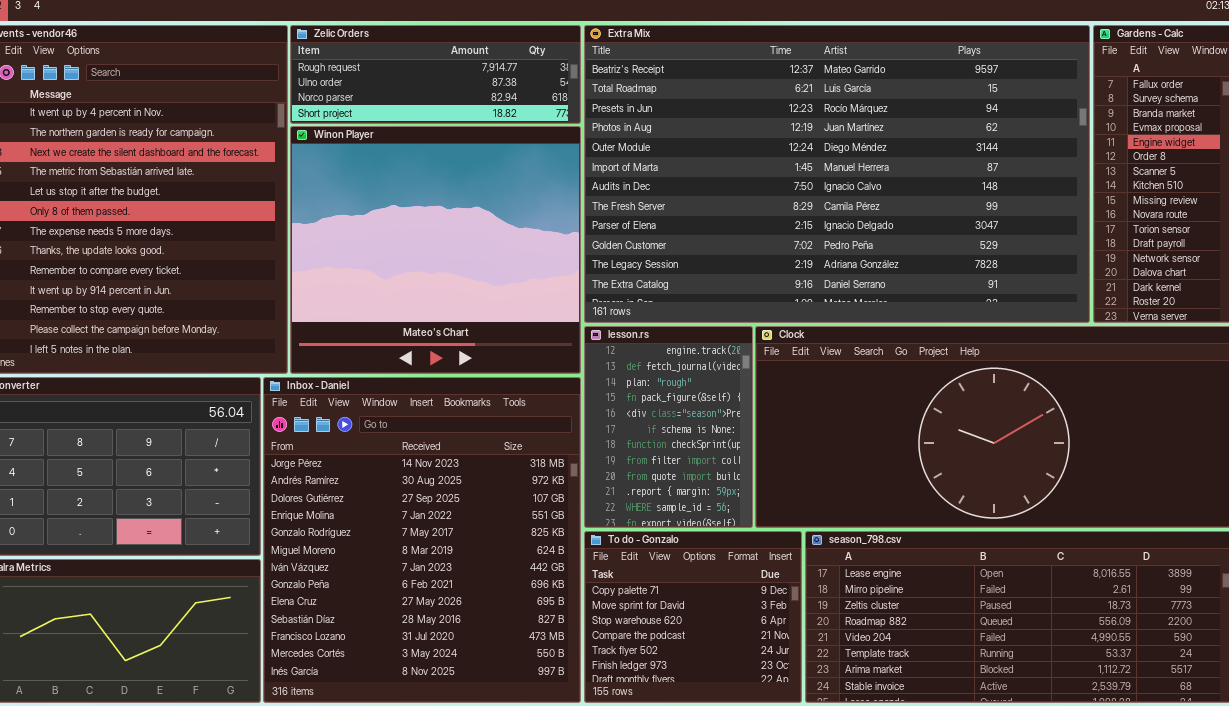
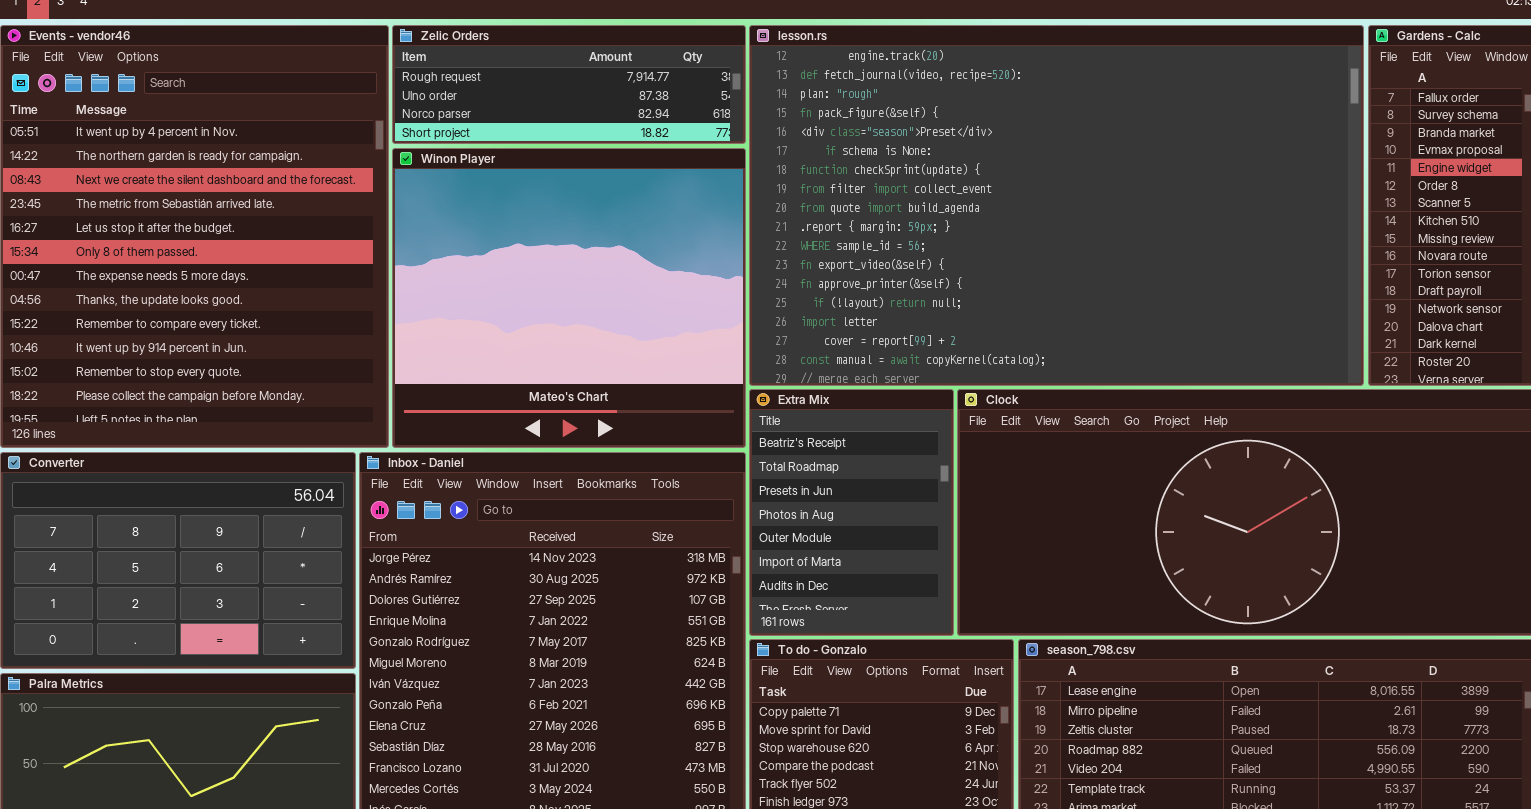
Extra Mix: [584,25,1090,323] -> [749,389,954,636], moved, resized
lesson.rs: [584,326,753,528] -> [749,25,1364,386], moved, resized

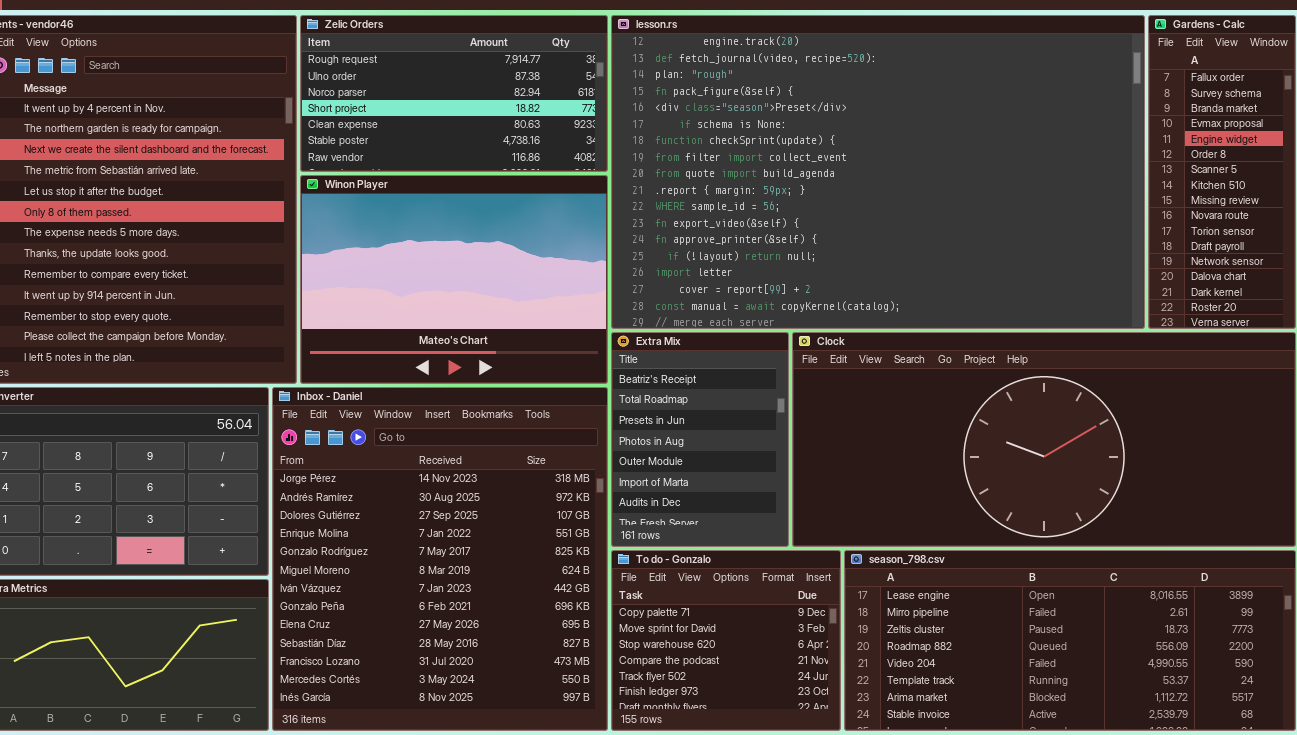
Zelic Orders: [392,25,746,144] -> [300,15,608,172], resized
Winon Player: [392,148,746,448] -> [300,175,608,384], resized

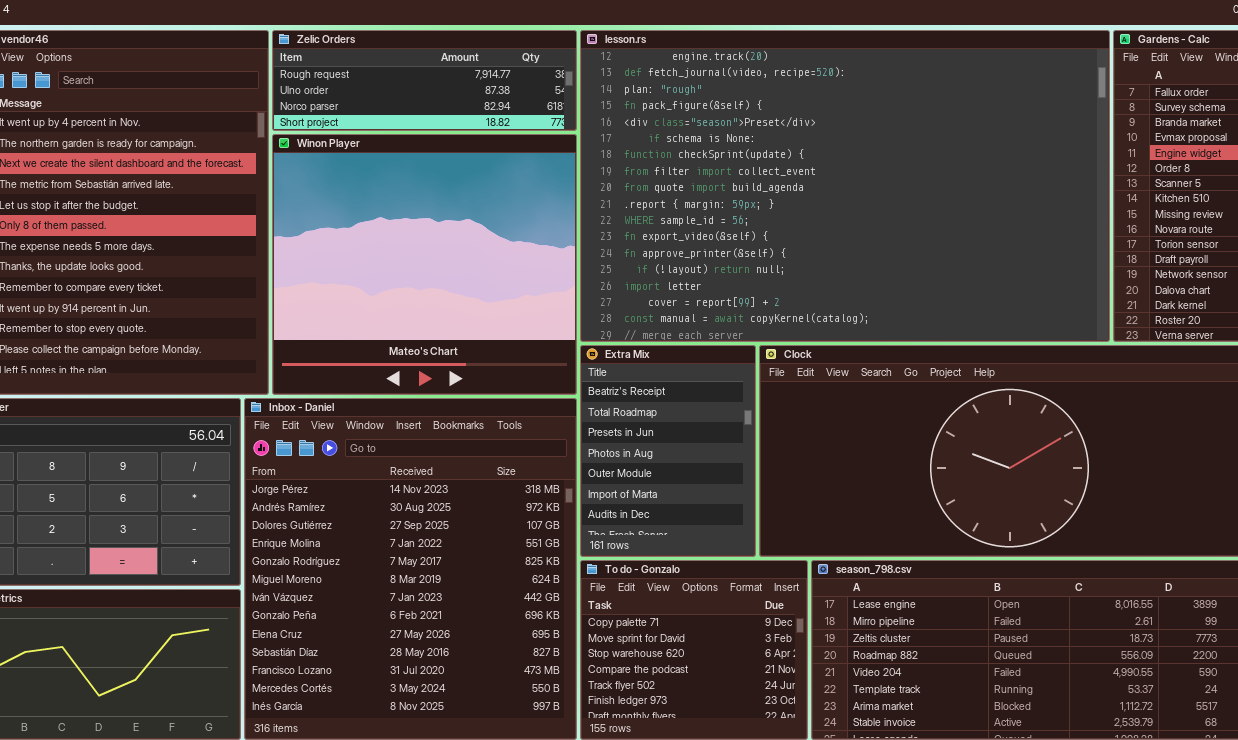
Zelic Orders: [300,15,608,172] -> [272,30,577,131], resized
Winon Player: [300,175,608,384] -> [272,134,577,395], resized

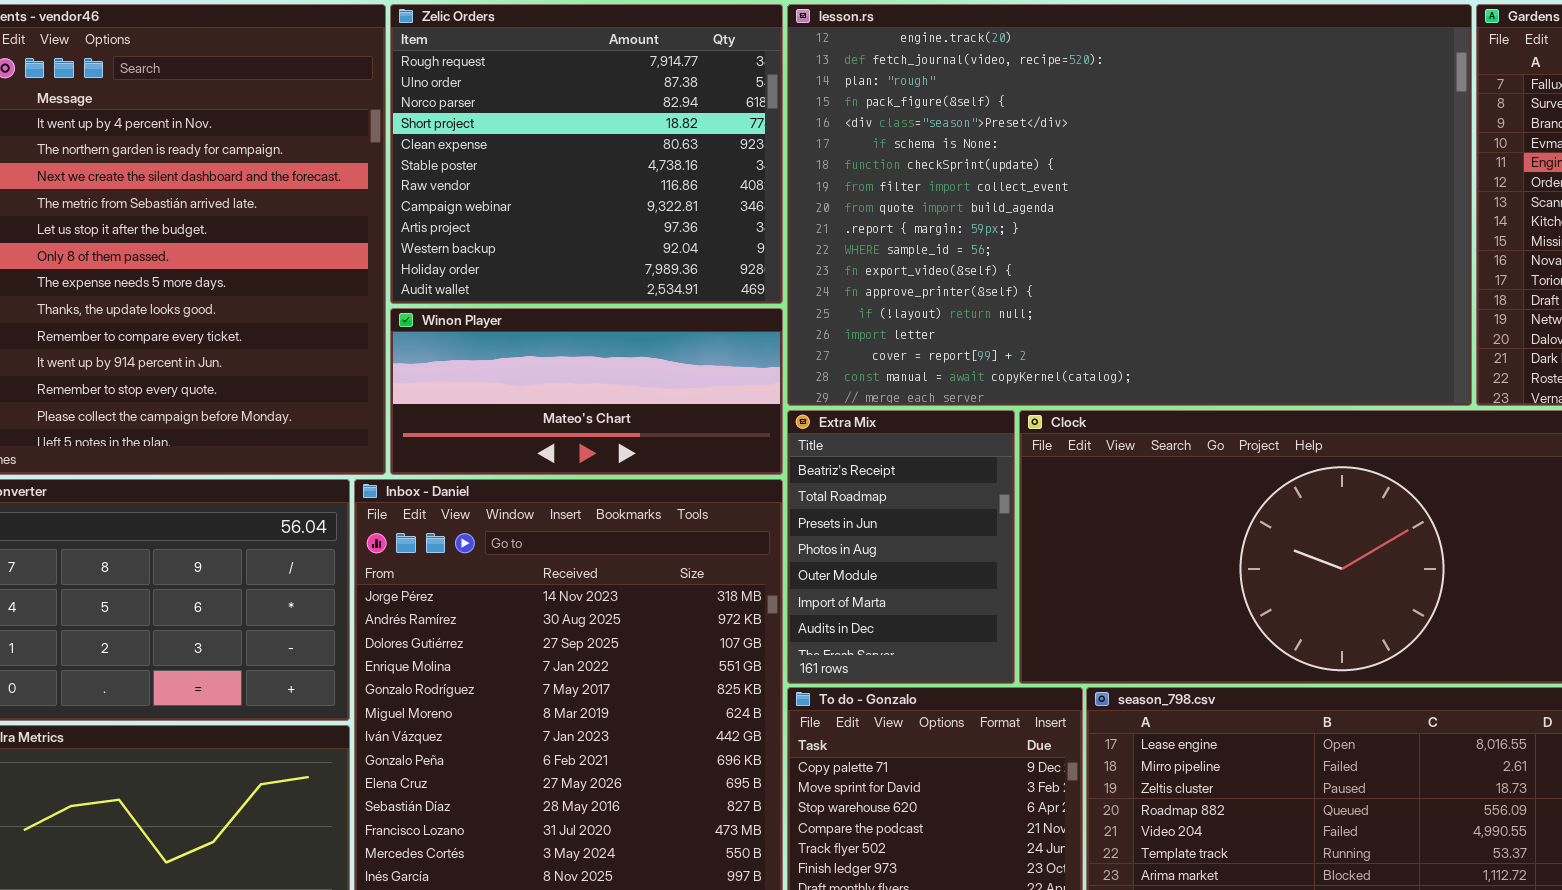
Zelic Orders: [272,30,577,131] -> [390,4,783,304], resized
Winon Player: [272,134,577,395] -> [390,308,783,475], resized

